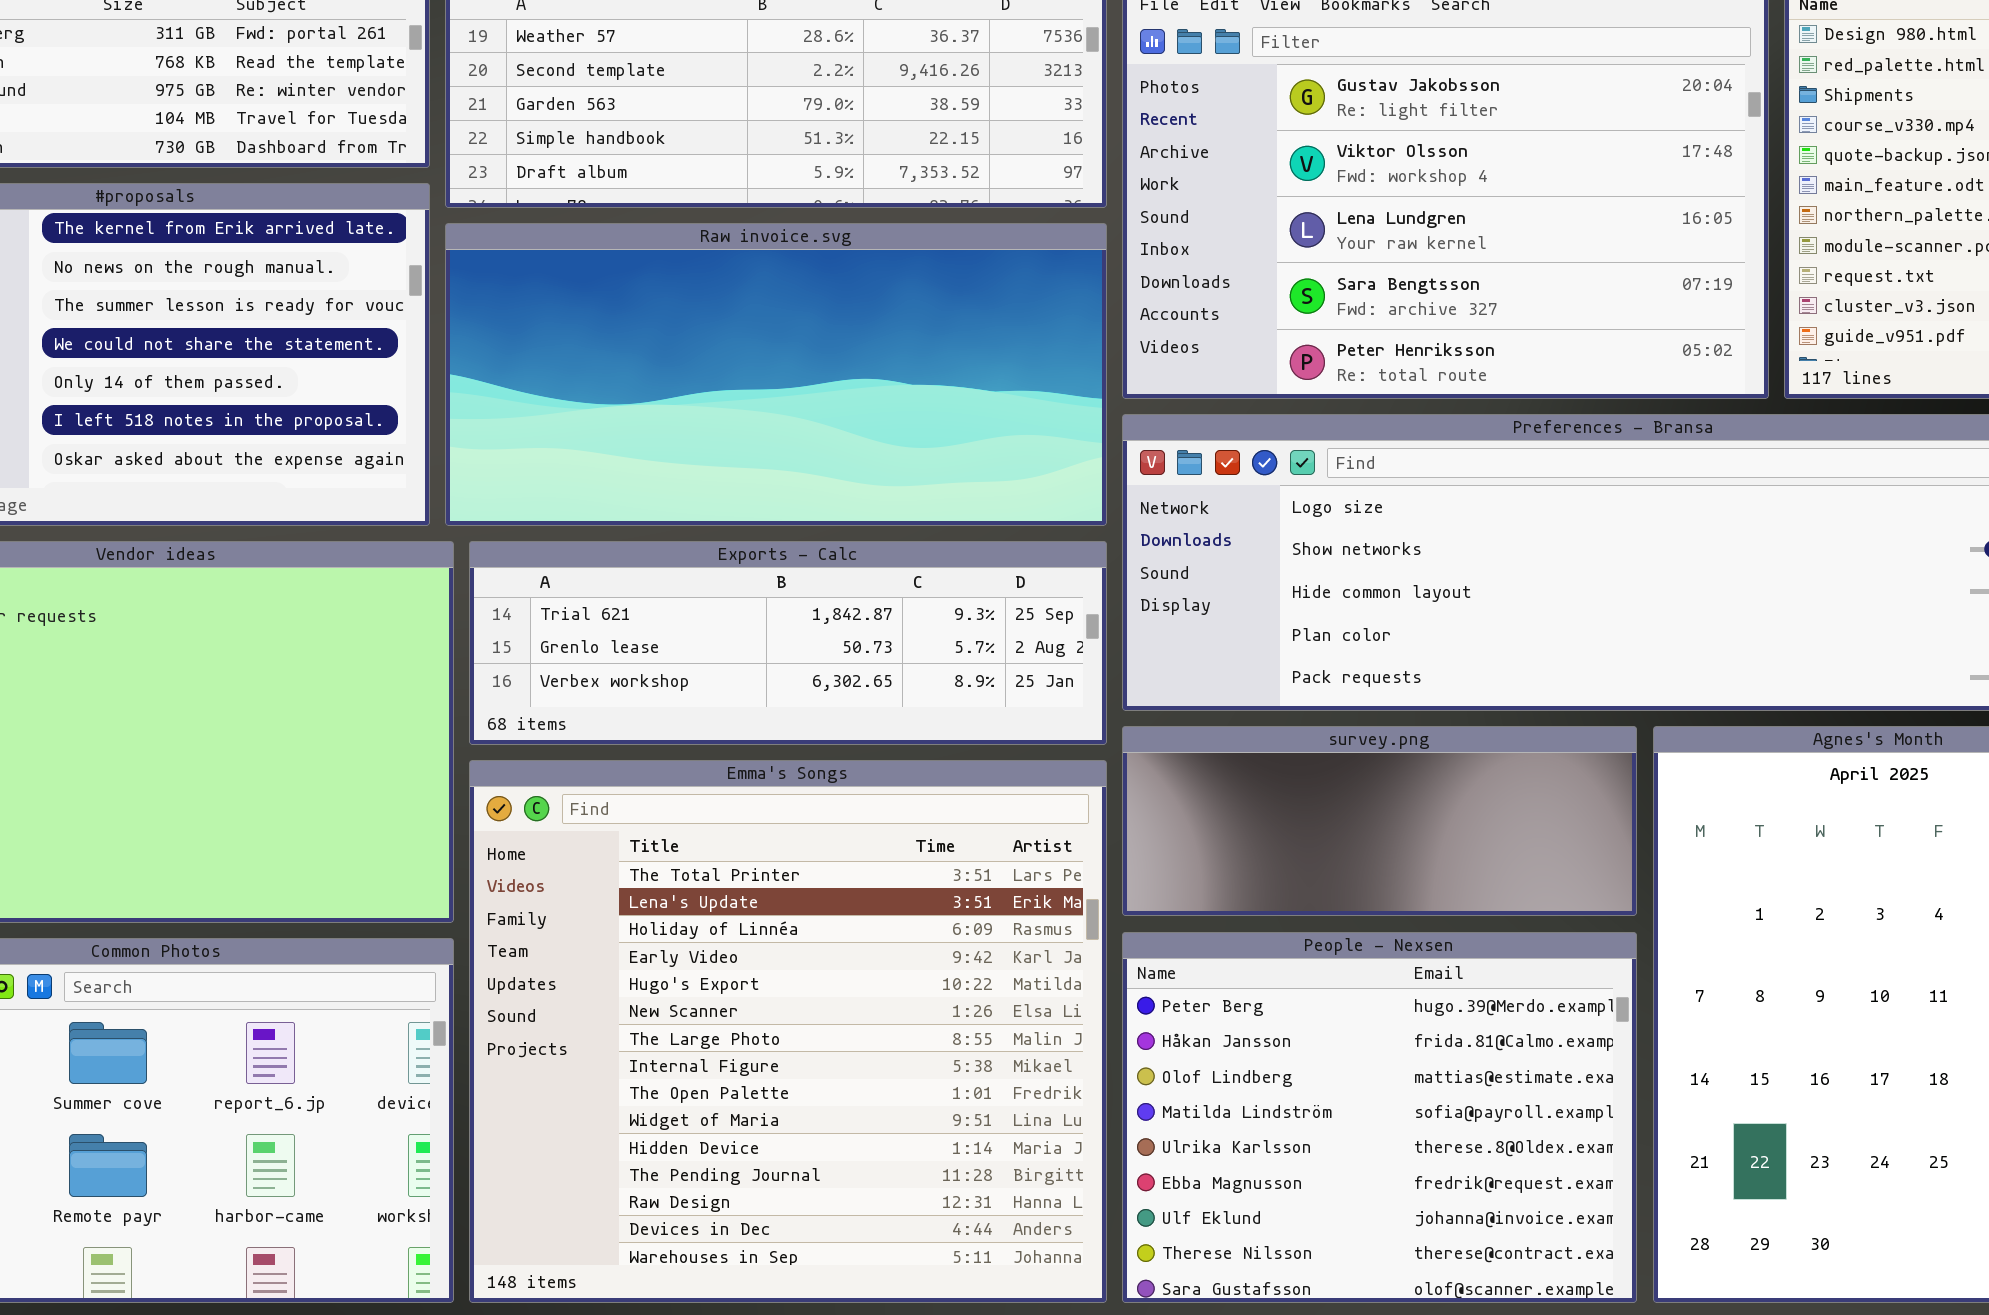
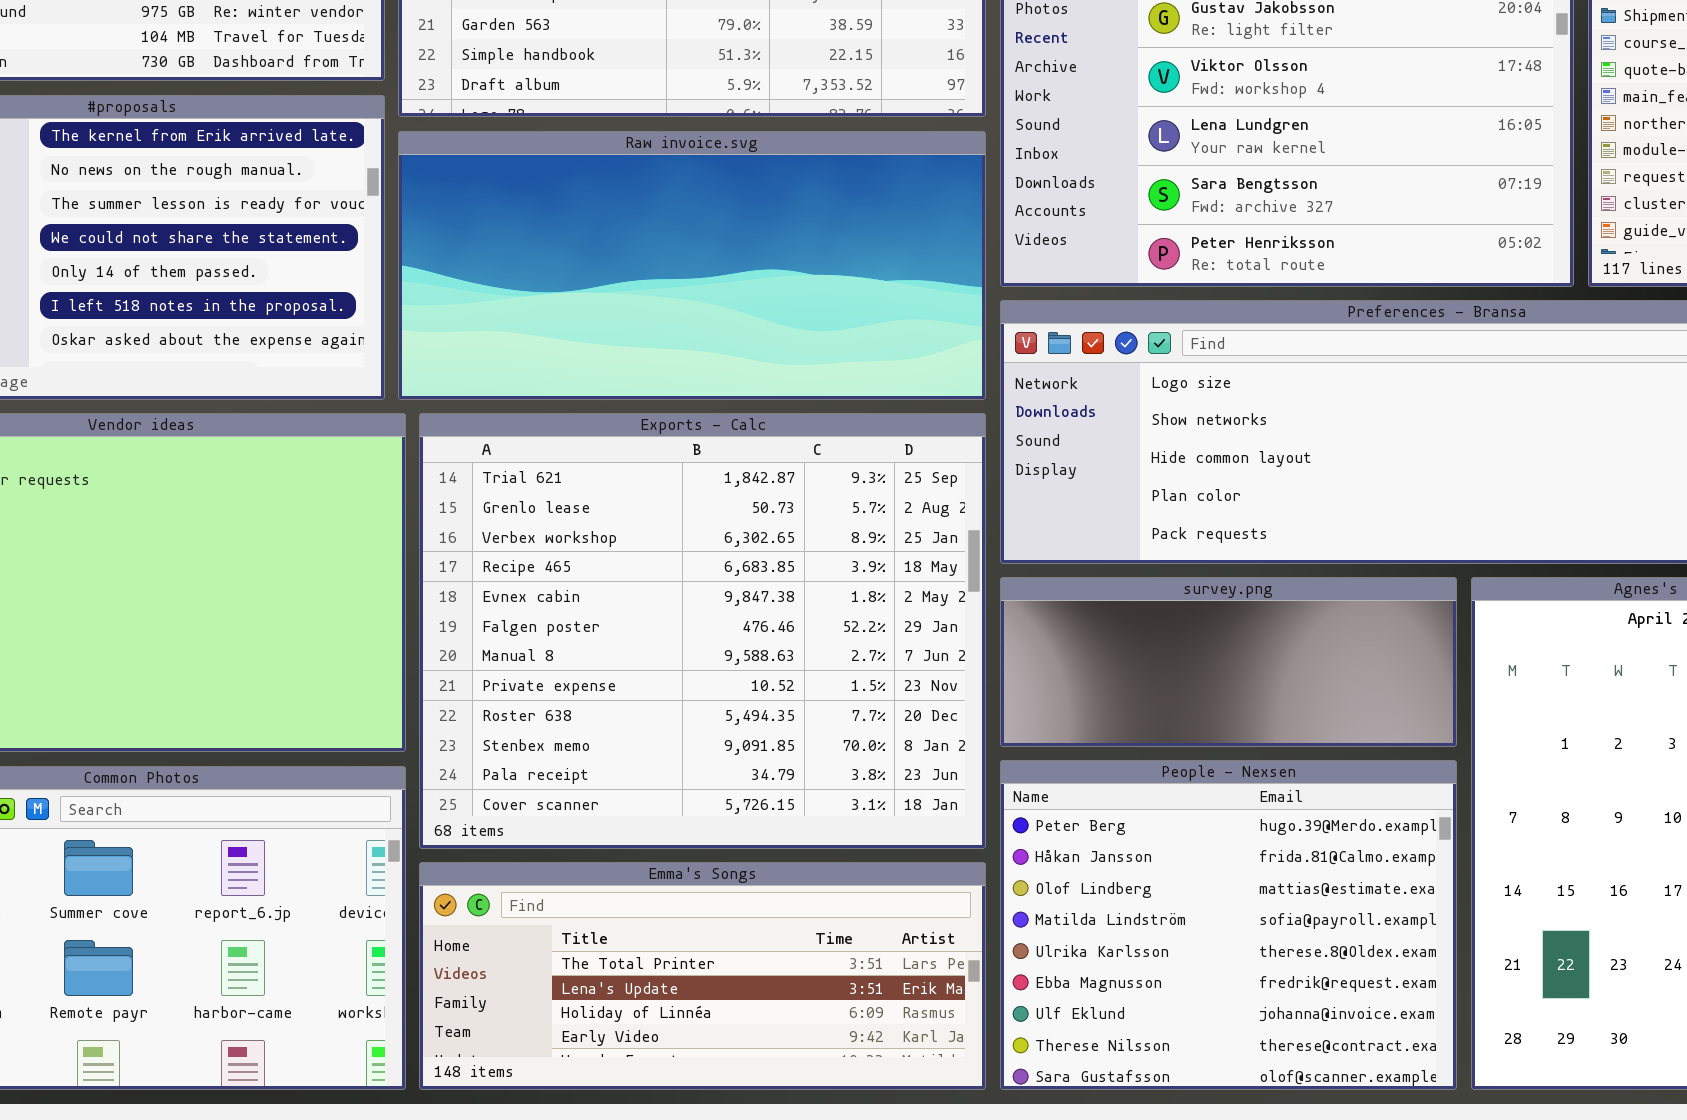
Exports - Calc: [469,541,1107,745] -> [419,413,986,849], resized
Emma's Songs: [469,760,1107,1303] -> [419,862,986,1090], resized

